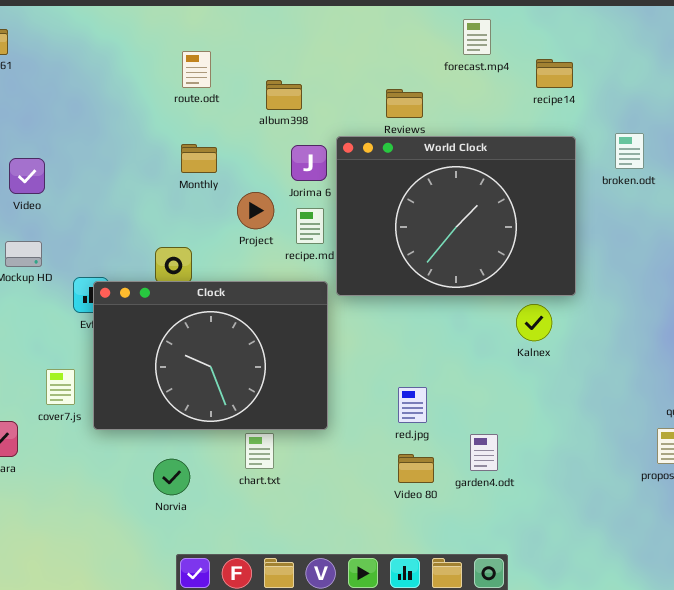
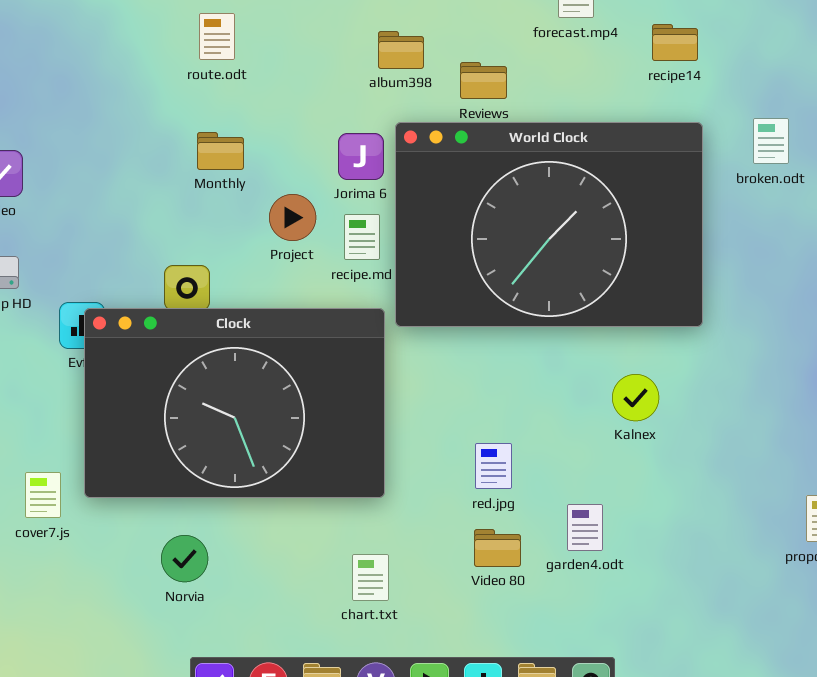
album398: [266,80,302,110] -> [378,31,424,69], moved
Kalnex: [516,304,552,341] -> [612,374,659,421], moved
cover7.js: [46,369,75,405] -> [25,472,61,518], moved
chart.txt: [245,433,274,469] -> [352,554,389,601], moved

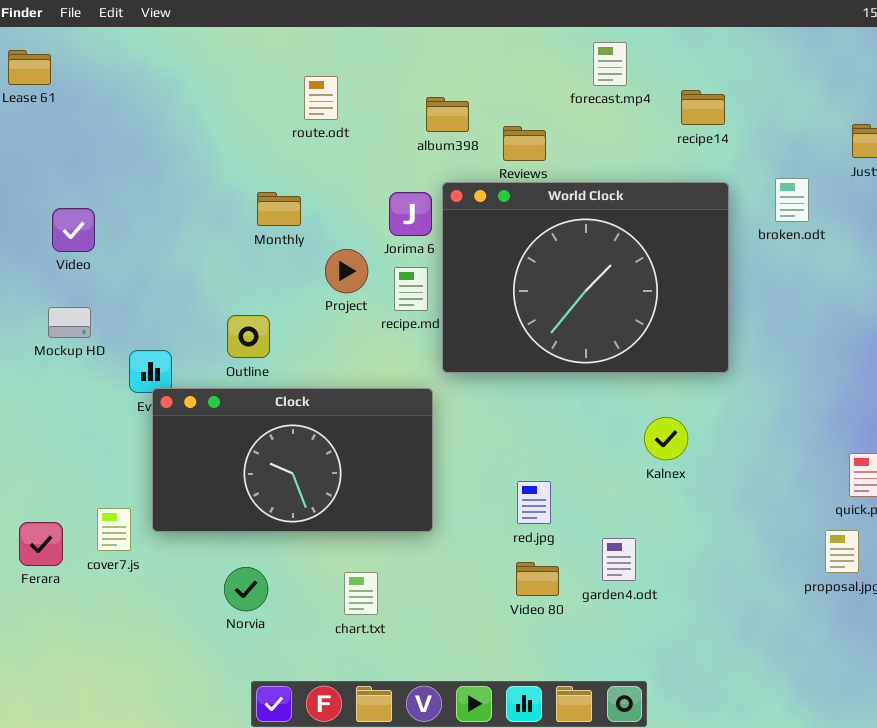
route.odt: [199,13,235,60] -> [304,76,338,120], moved
Clock: [84,308,385,498] -> [152,388,433,532], resized
chart.txt: [352,554,389,601] -> [344,572,378,615], moved

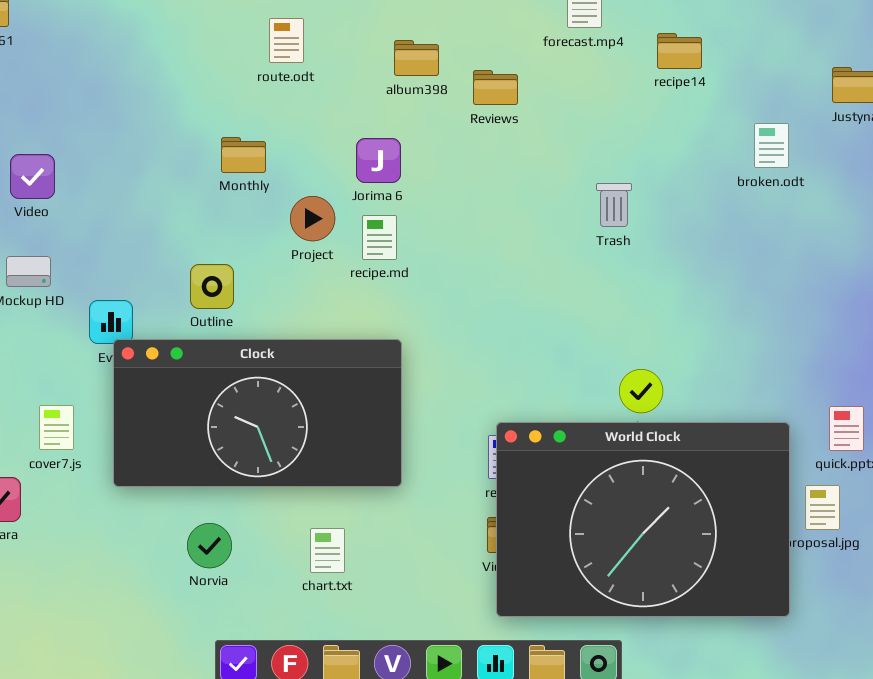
World Clock: [442,182,729,373] -> [496,422,790,617], moved
cover7.js: [97,508,131,551] -> [39,405,74,450], moved

